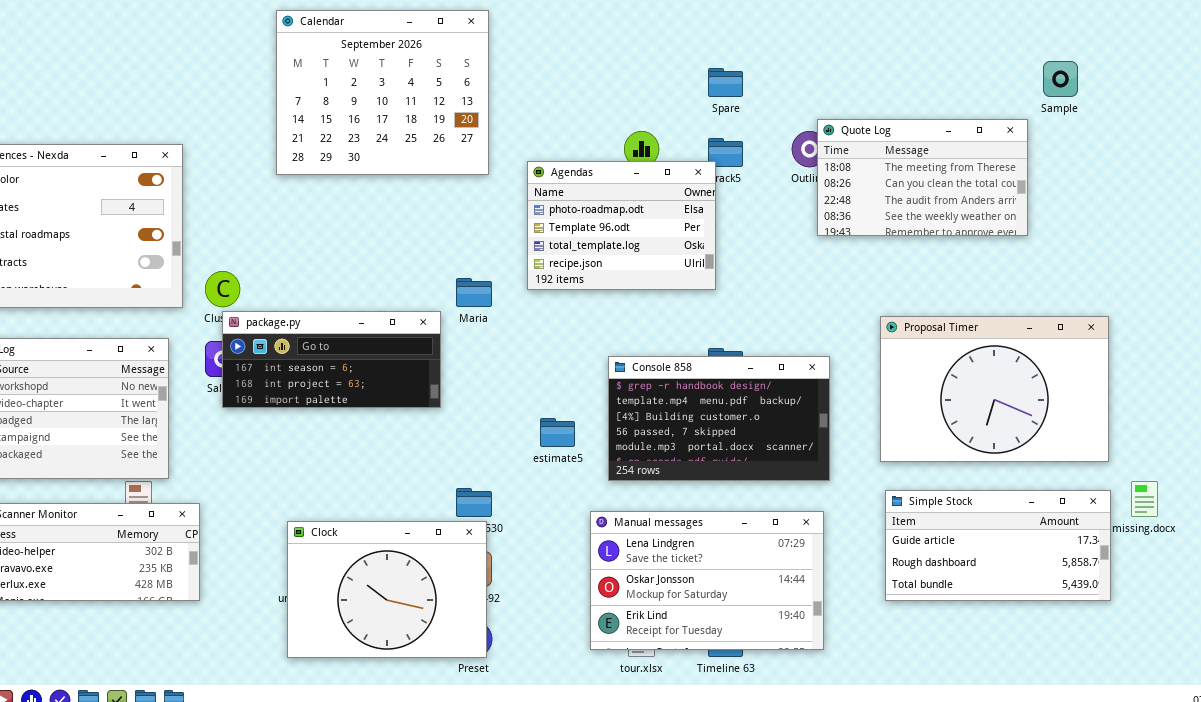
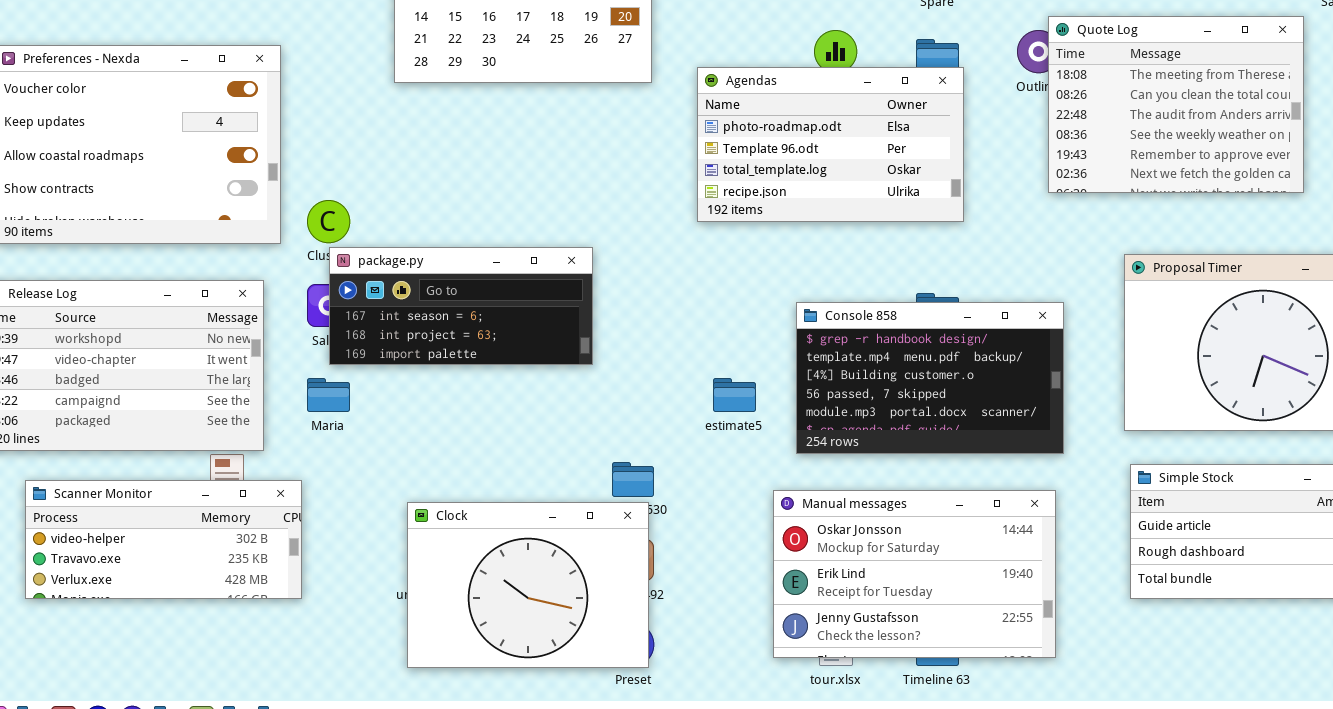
Quote Log: [817,119,1028,236] -> [1048,16,1304,193], resized
Agendas: [527,161,716,290] -> [697,67,964,222], resized
Maria: [456,278,492,307] -> [307,378,350,412], moved
Manual messages: [590,511,824,650] -> [773,490,1056,658], scrolled down 1 row

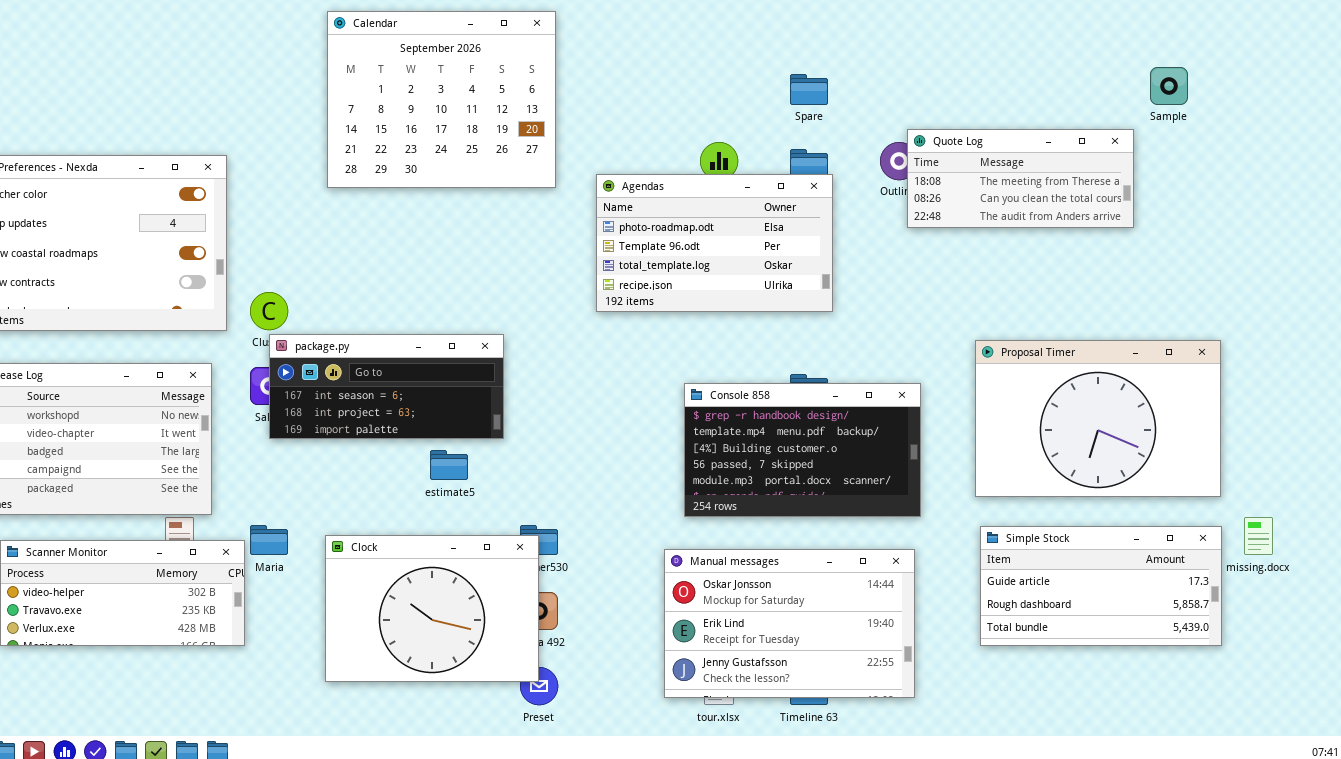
Quote Log: [1048,16,1304,193] -> [907,129,1134,228], resized
Maria: [307,378,350,412] -> [250,525,288,555], moved
estimate5: [713,378,756,412] -> [430,450,468,480], moved
Clock: [407,502,649,668] -> [325,535,539,682], moved

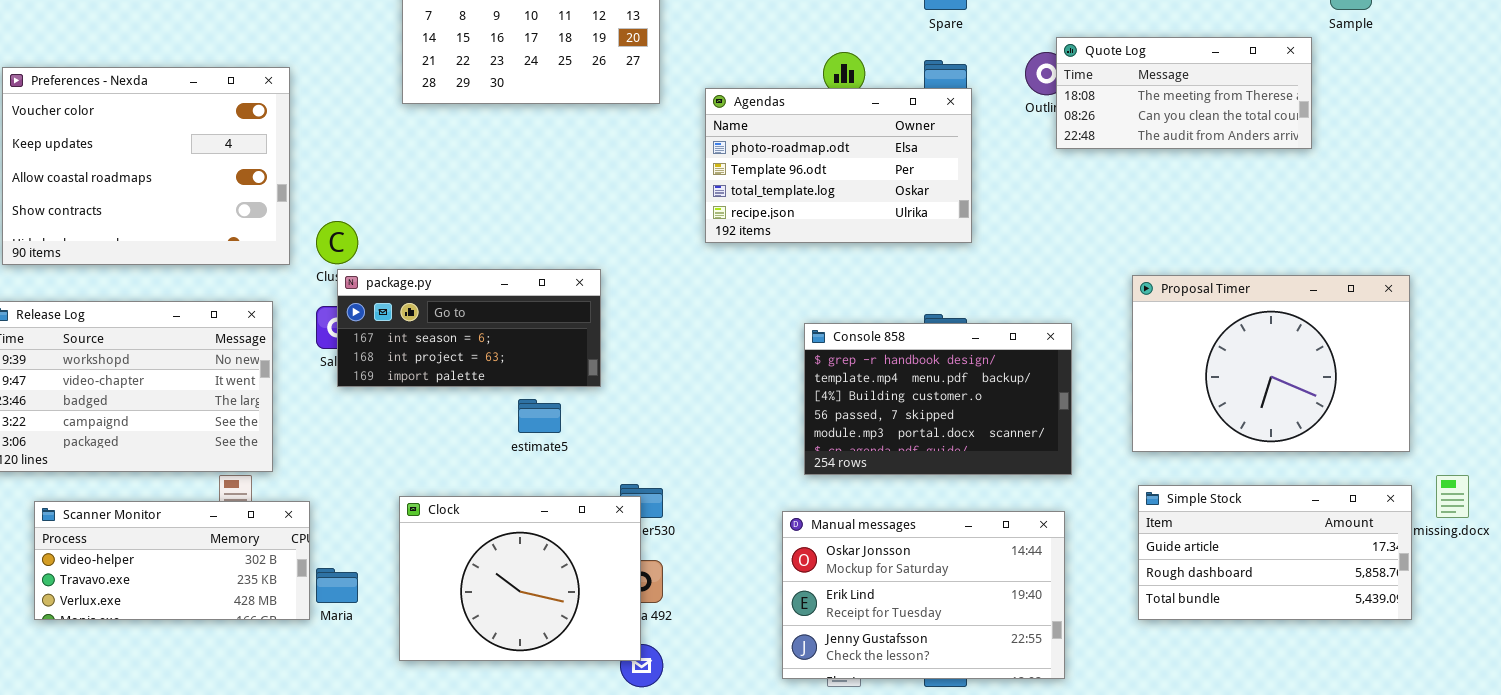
Maria: [250,525,288,555] -> [316,568,358,603], moved

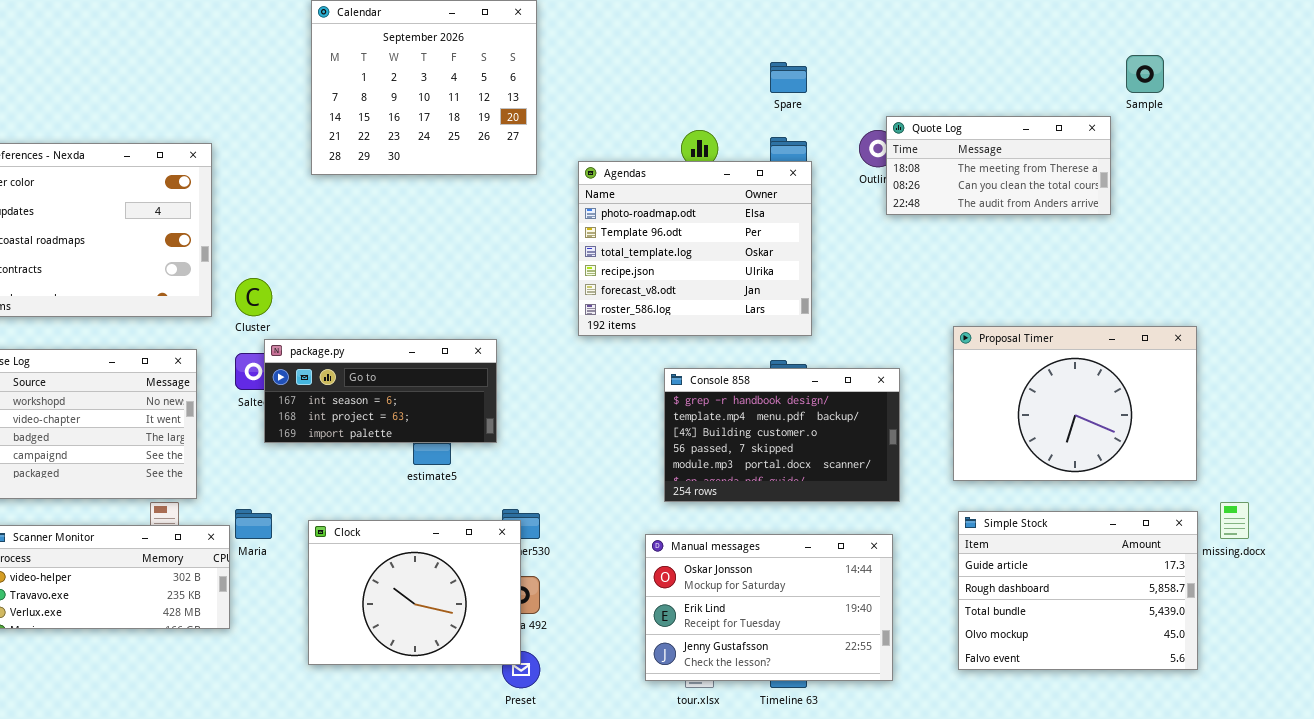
Agendas: [705,88,972,243] -> [578,161,812,336], resized
package.py: [337,269,601,387] -> [264,339,497,443], moved
Simple Stock: [1138,485,1412,620] -> [958,511,1198,670], resized
Maria: [316,568,358,603] -> [235,509,272,539], moved

